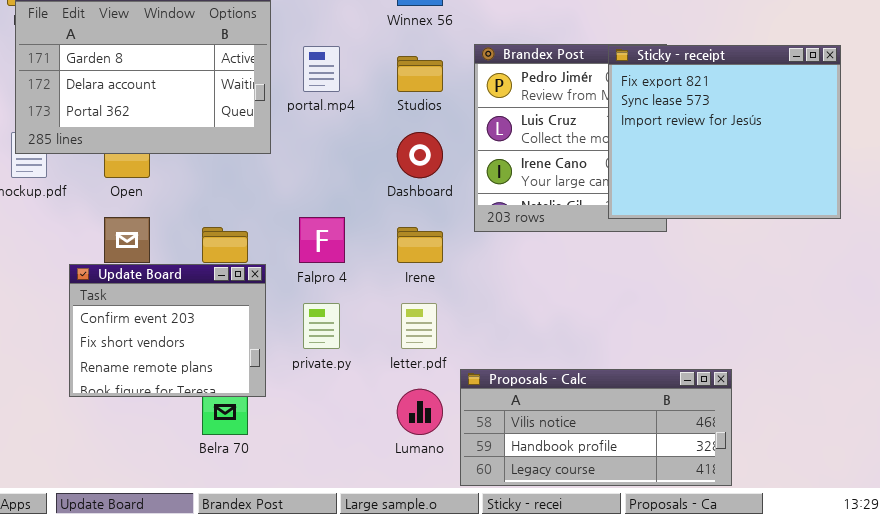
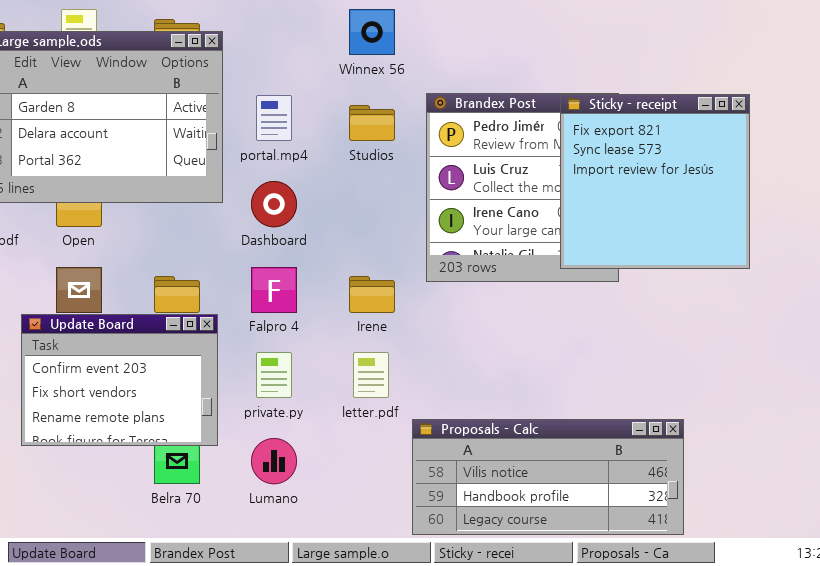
Sticky - receipt: [608,45,841,219] -> [560,94,750,269], resized
Dashboard: [397,132,443,178] -> [251,181,297,227], moved
Lumano: [397,389,443,435] -> [251,438,297,484], moved

